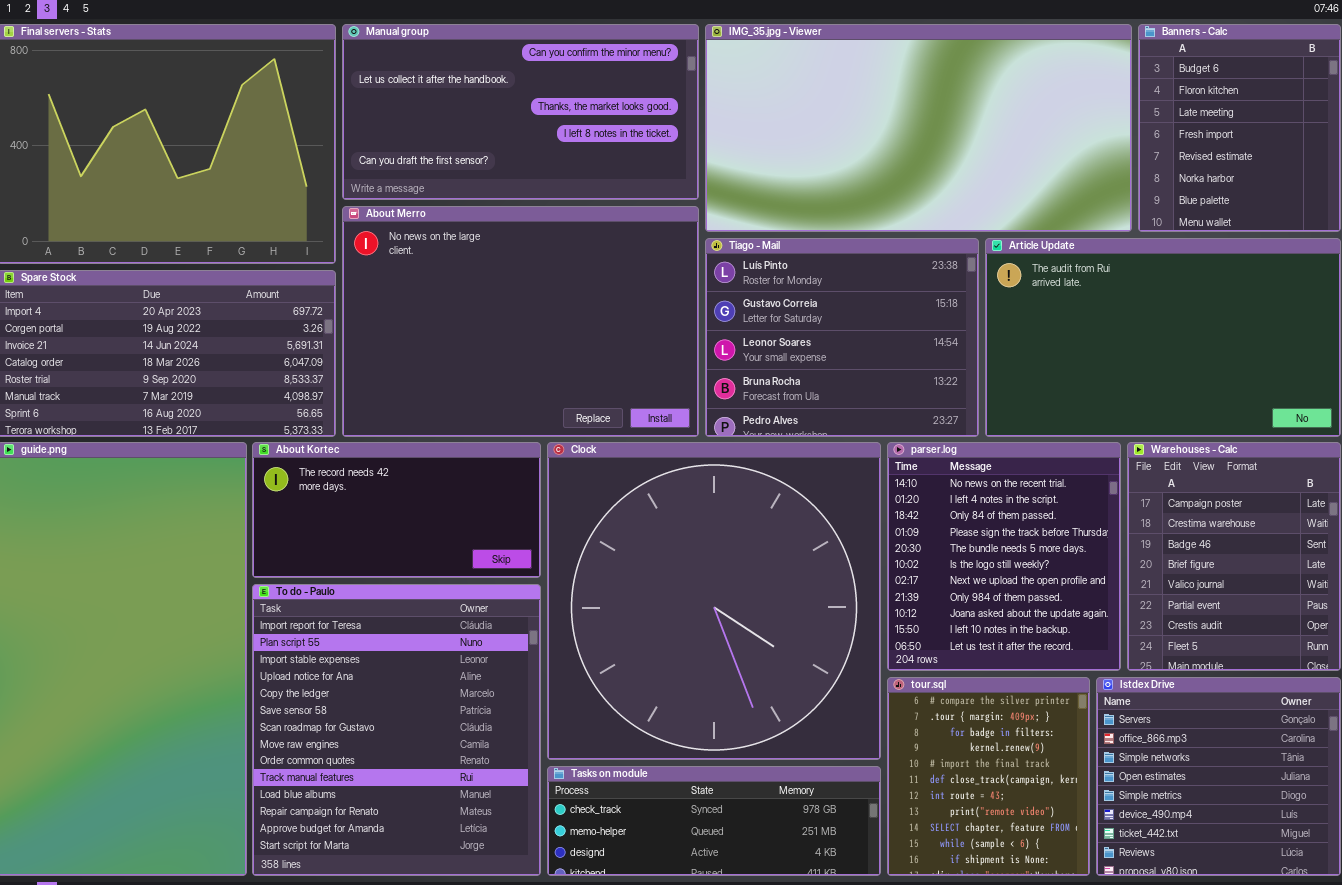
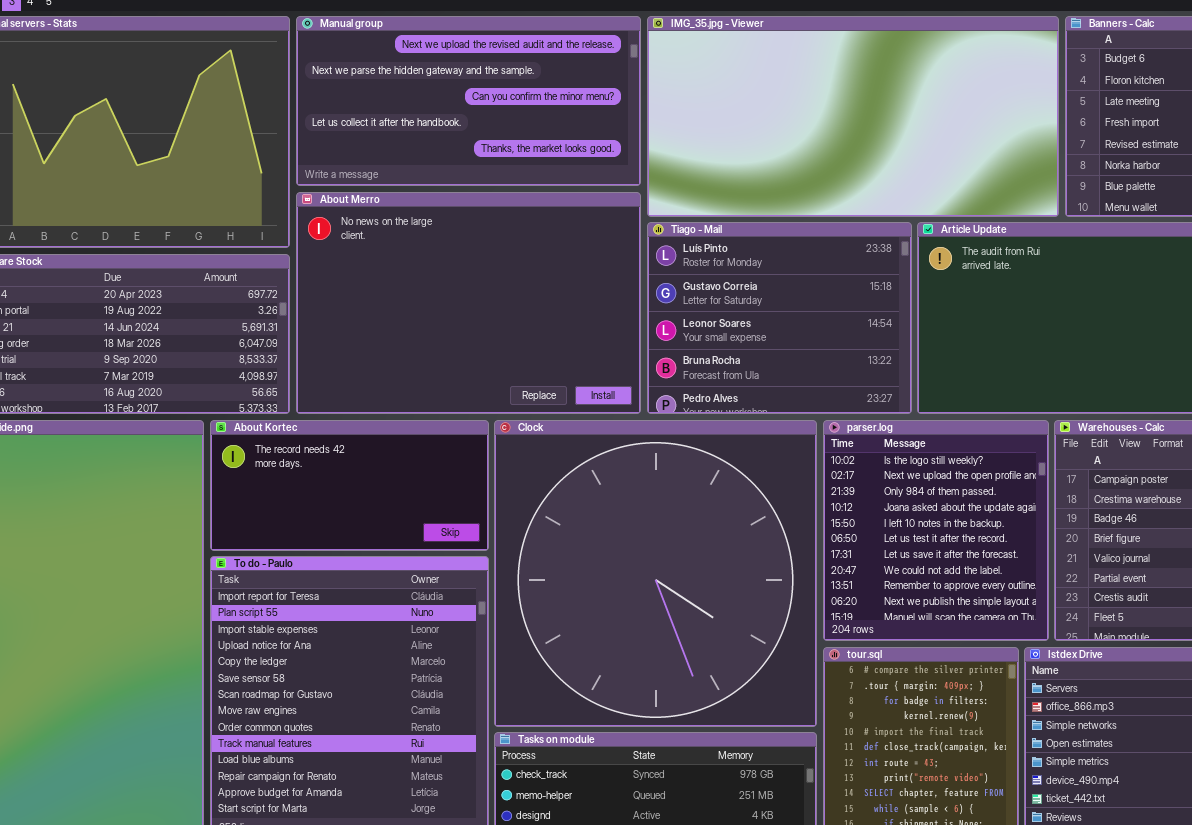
Manual group: [342,24,699,200] -> [296,16,641,186], scrolled up 2 rows
parser.log: [887,442,1121,671] -> [823,420,1049,641], scrolled down 5 rows

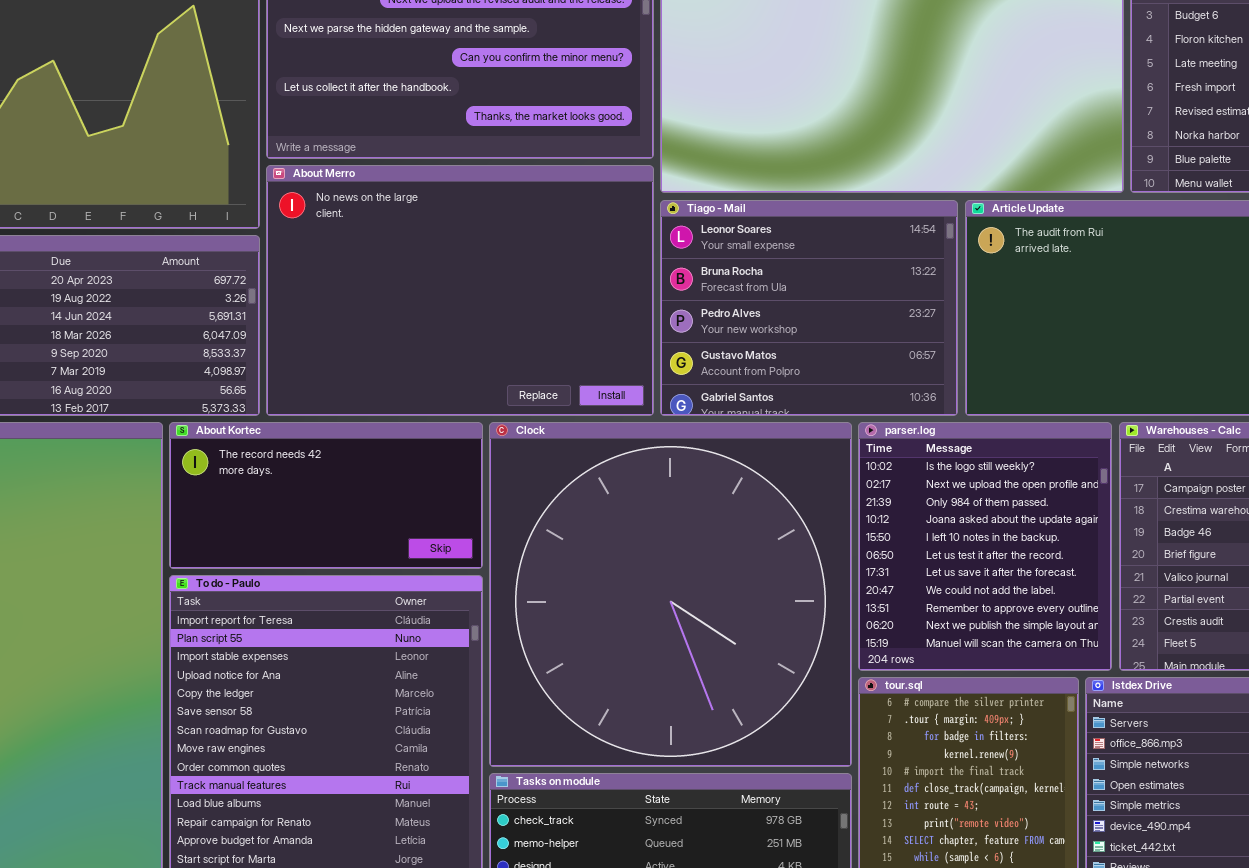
Tiago - Mail: [647,222,912,414] -> [660,200,958,416], scrolled down 2 rows

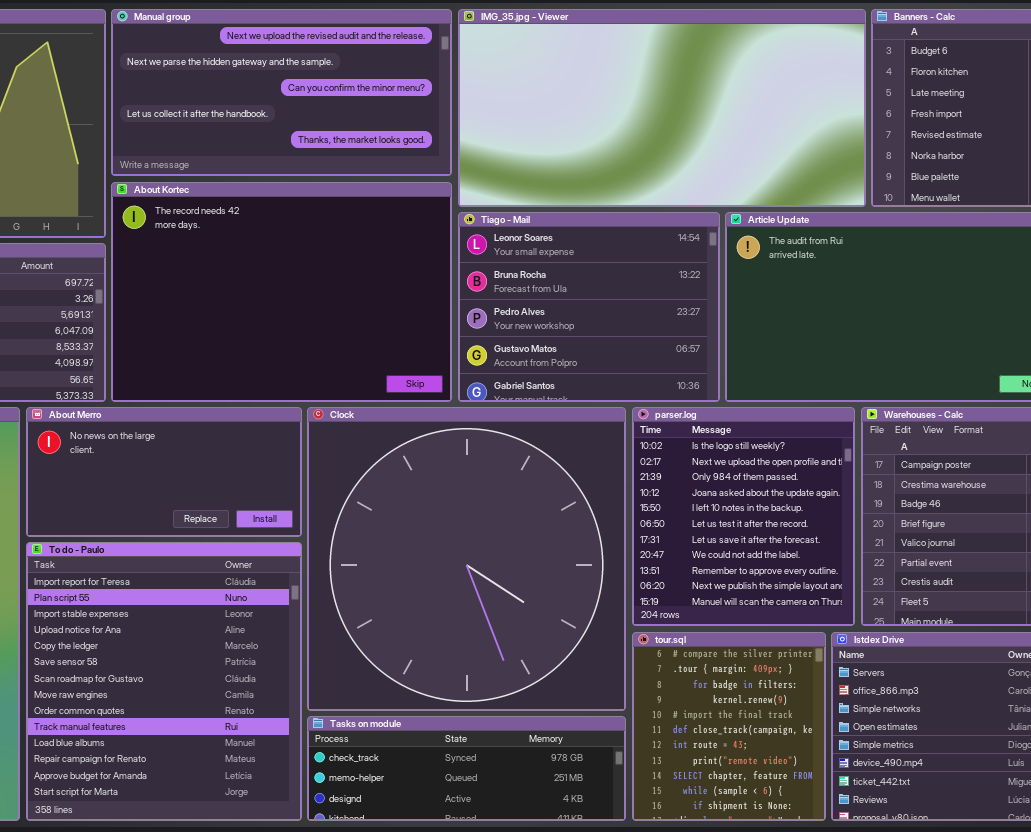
About Merro: [266,165,654,416] -> [26,407,302,537], moved, resized
About Kortec: [169,422,483,569] -> [111,182,452,402], moved, resized

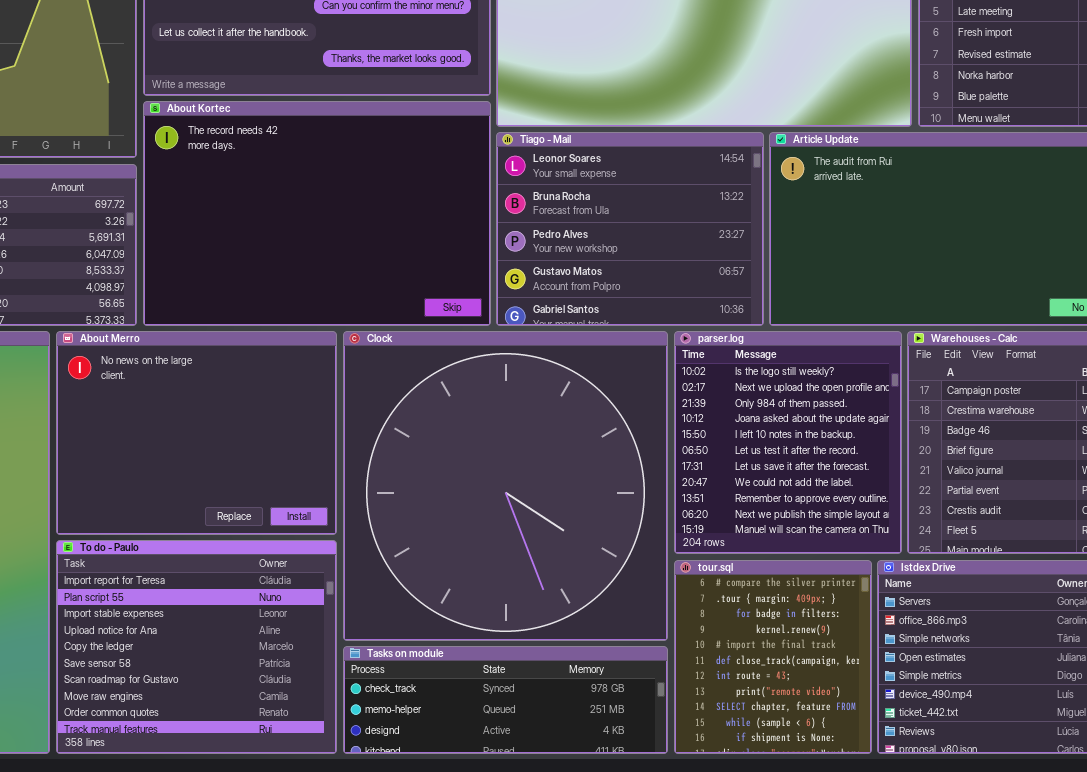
About Merro: [26,407,302,537] -> [56,331,337,535], resized
To do - Paulo: [26,542,302,821] -> [56,540,337,754], resized

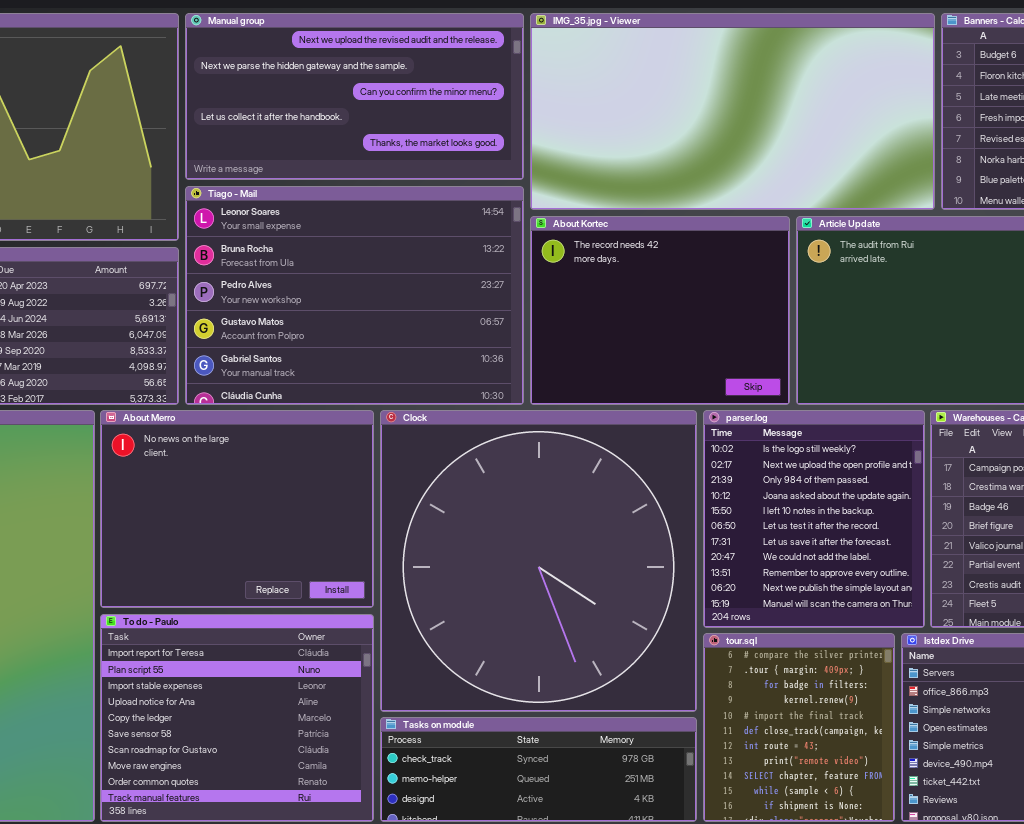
About Kortec: [143,101,491,326] -> [530,216,790,405], moved, resized
Tiago - Mail: [496,132,764,326] -> [185,186,524,405], moved, resized

